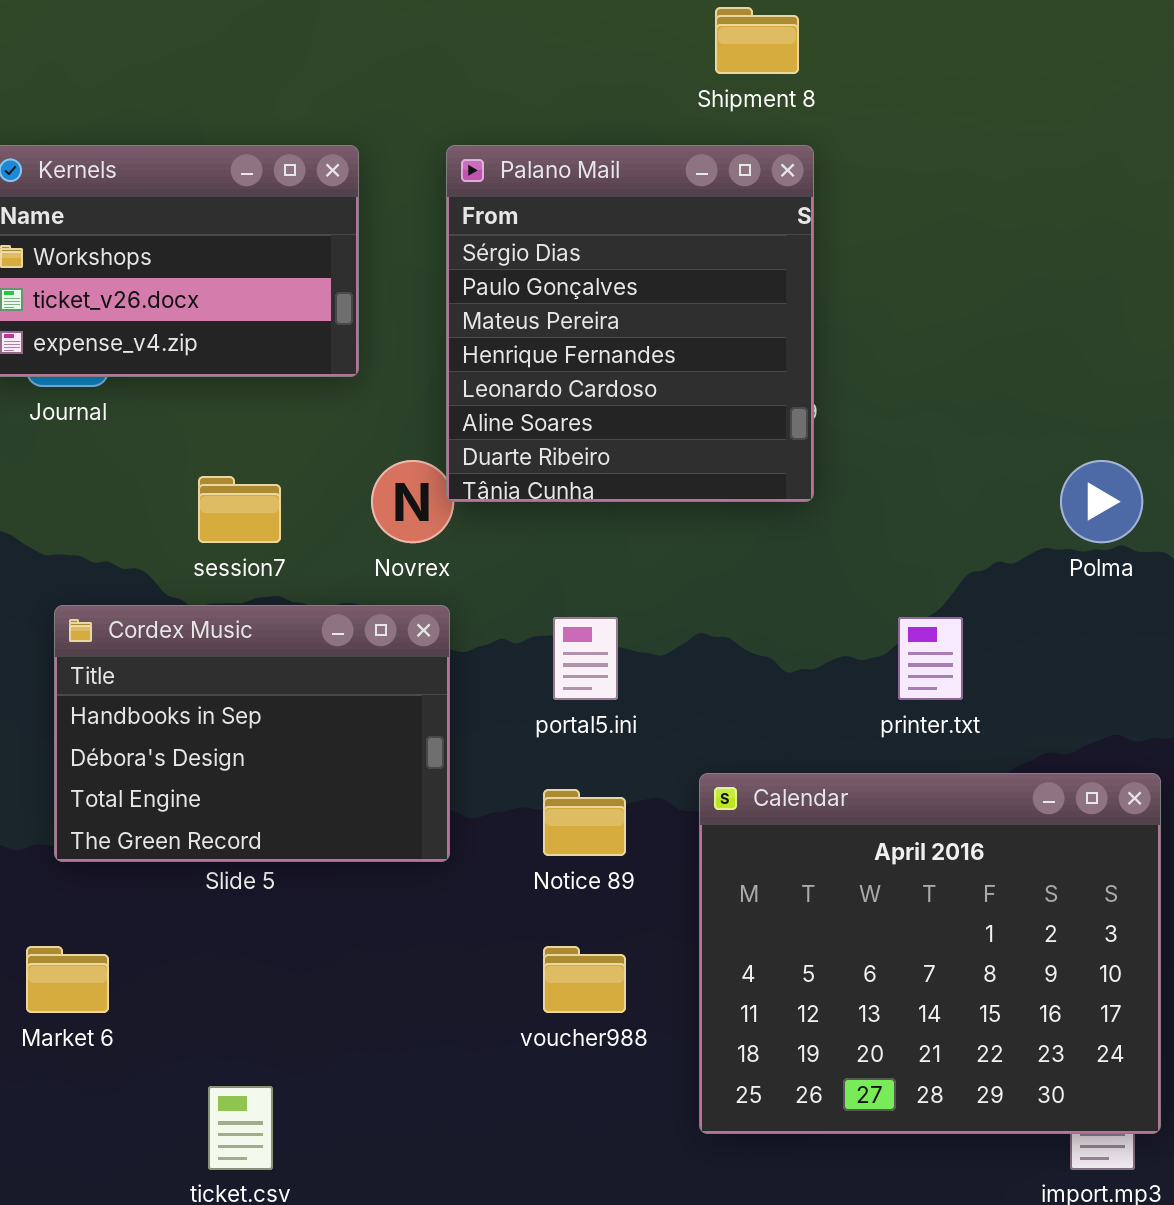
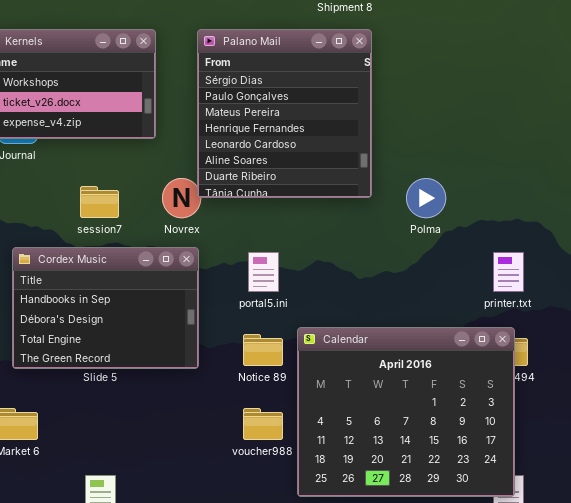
Polma: [1060,460,1143,543] -> [406,178,446,218], moved
printer.txt: [898,617,963,700] -> [493,252,524,292], moved
Calendar: [699,773,1161,1134] -> [297,327,515,497], moved

